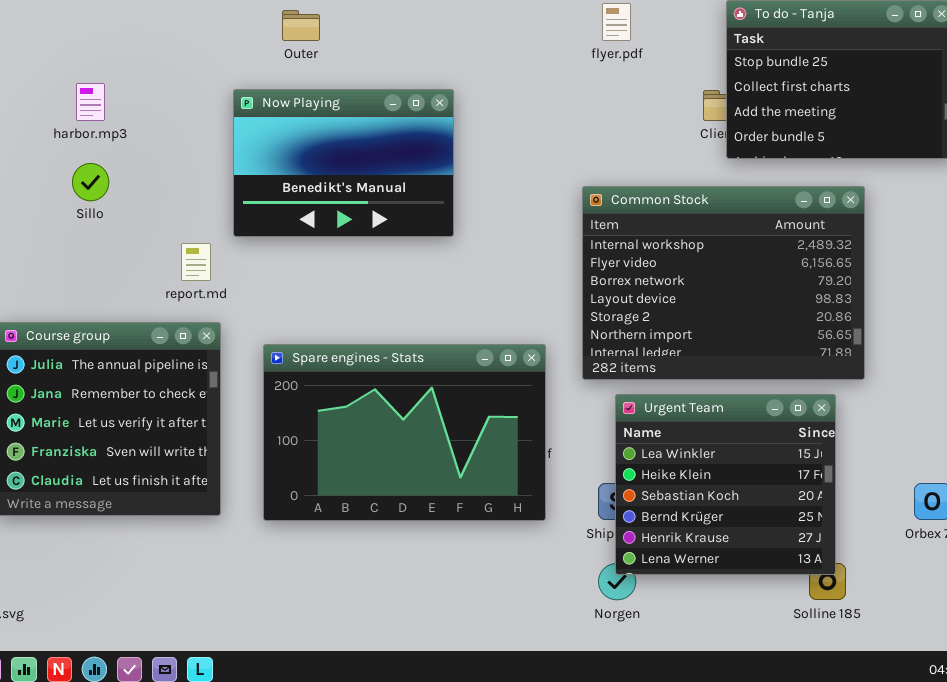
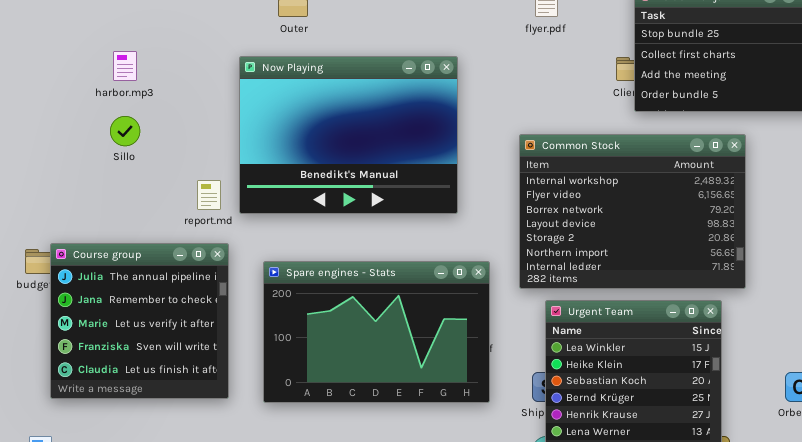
Now Playing: [233,89,454,237] -> [239,56,458,214], resized

